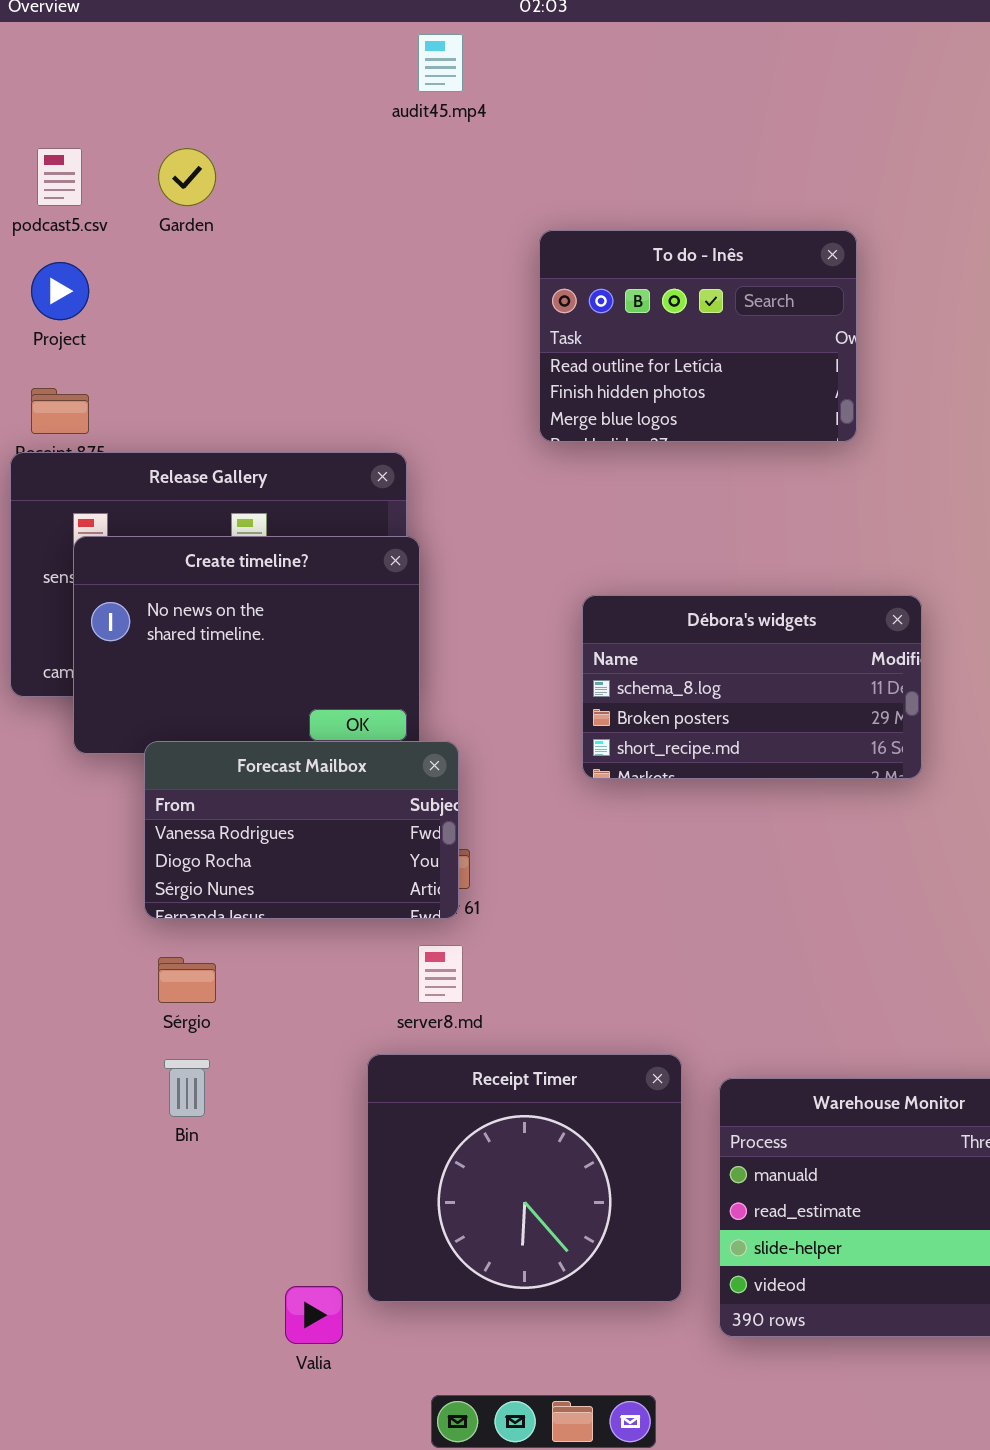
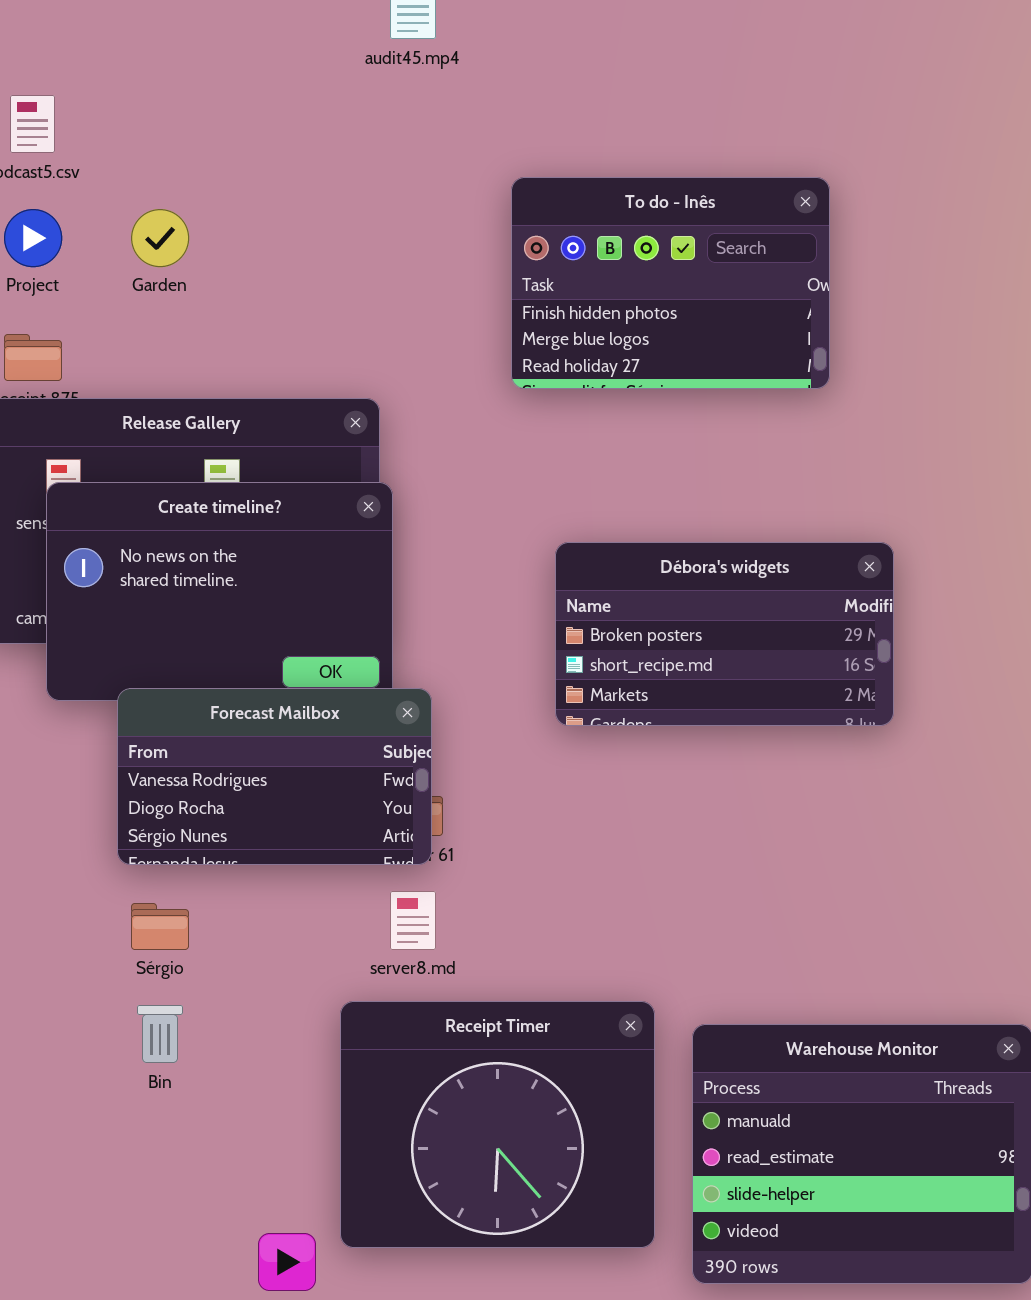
Garden: [158,148,216,206] -> [131,209,189,267], moved
To do - Inês: [539,230,857,442] -> [511,177,830,389], scrolled down 1 row
Débora's widgets: [582,595,922,779] -> [555,542,894,726], scrolled down 1 row

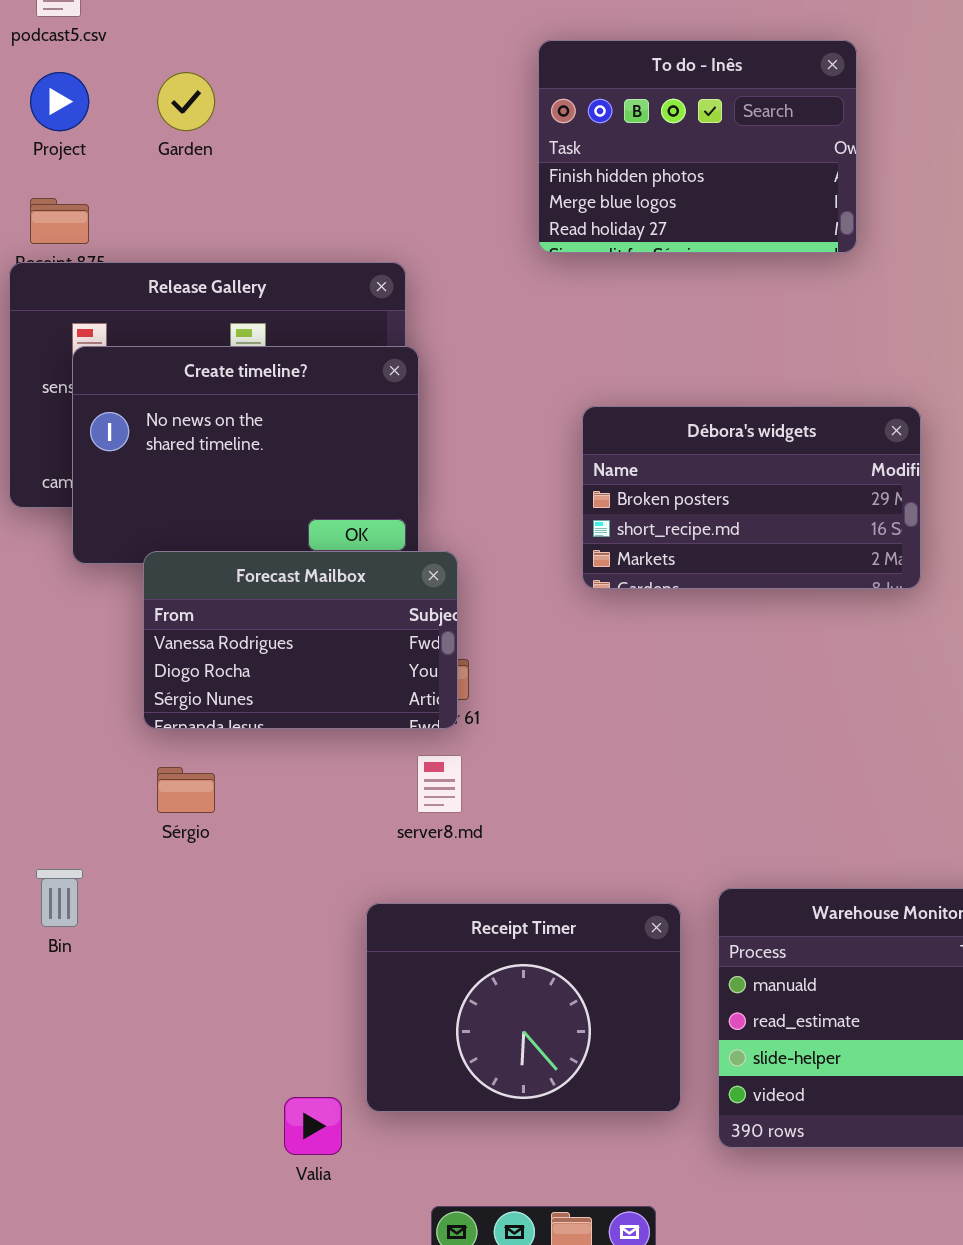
Receipt Timer: [340,1001,655,1248] -> [366,903,681,1112], resized
Bin: [137,1005,183,1063] -> [36,869,83,927], moved

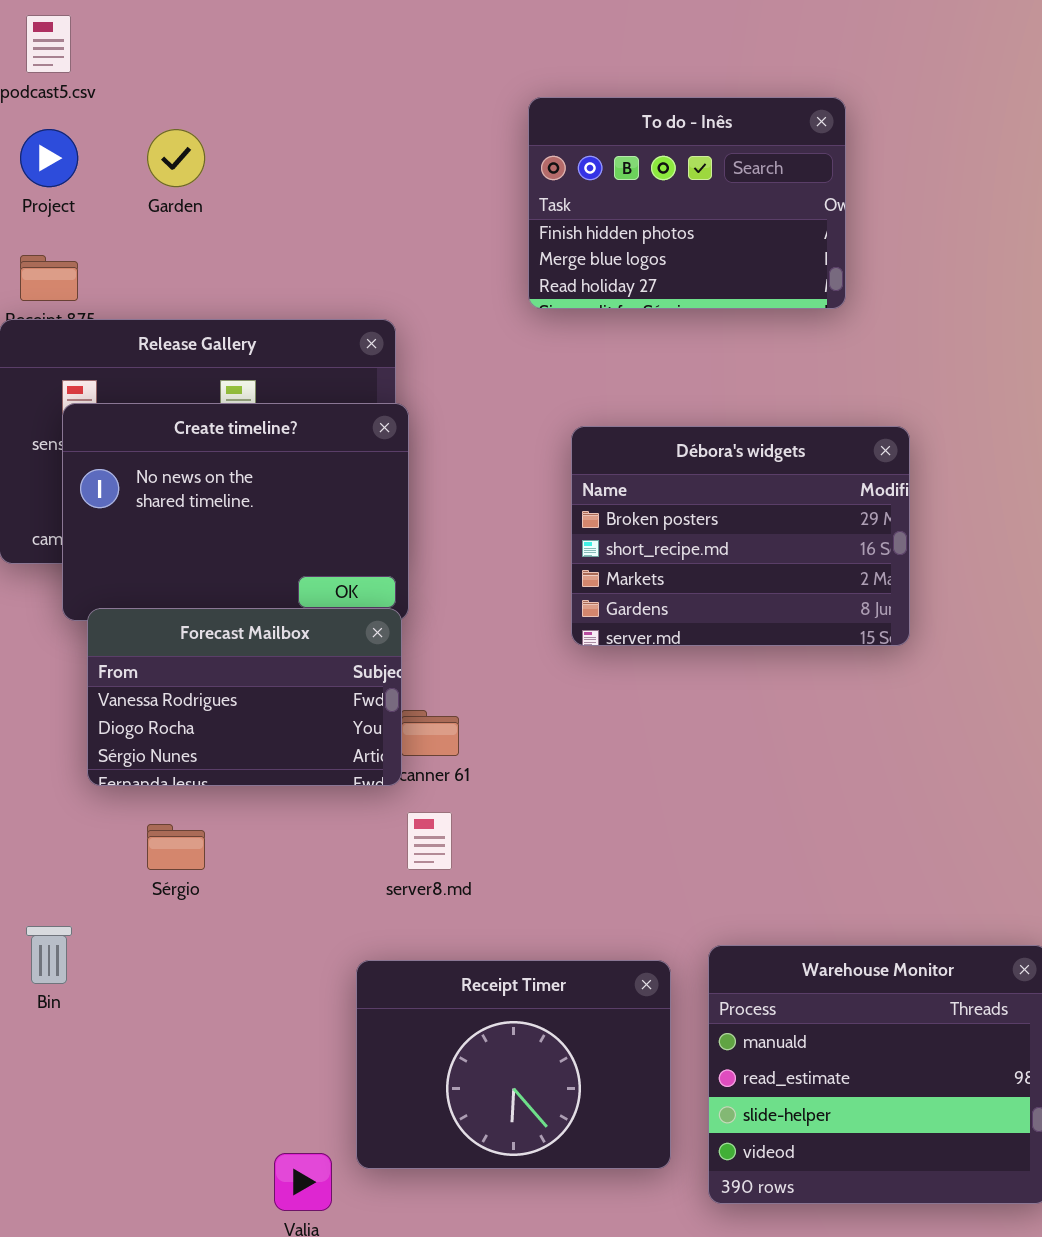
Débora's widgets: [582,406,921,589] -> [571,426,910,646], resized
Forecast Mailbox: [143,551,458,729] -> [87,608,402,786], moved

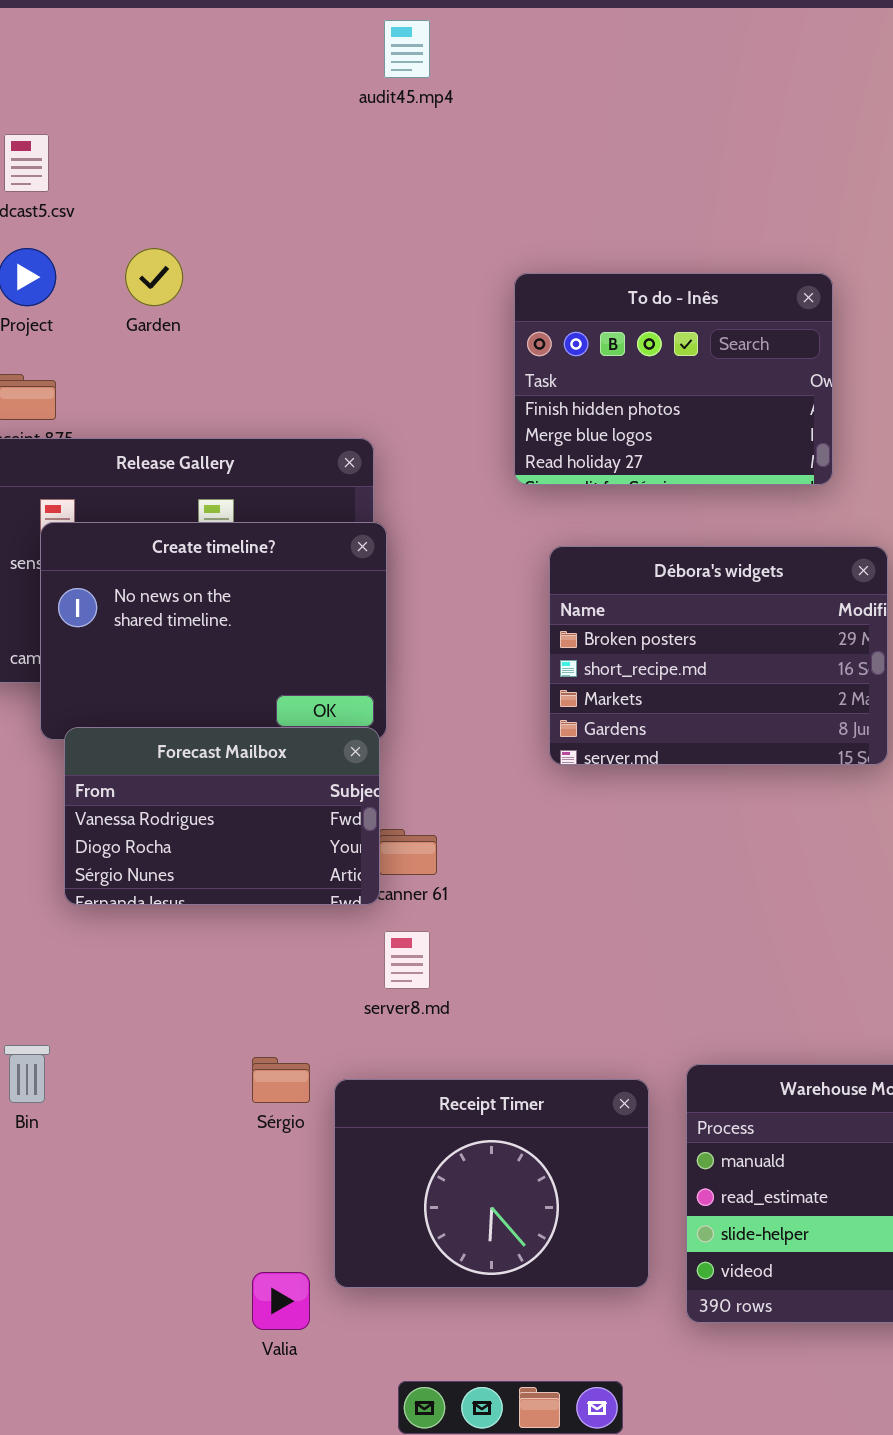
To do - Inês: [528,97,846,309] -> [514,273,833,485], moved
Sérgio: [147,824,205,870] -> [252,1057,310,1103], moved

